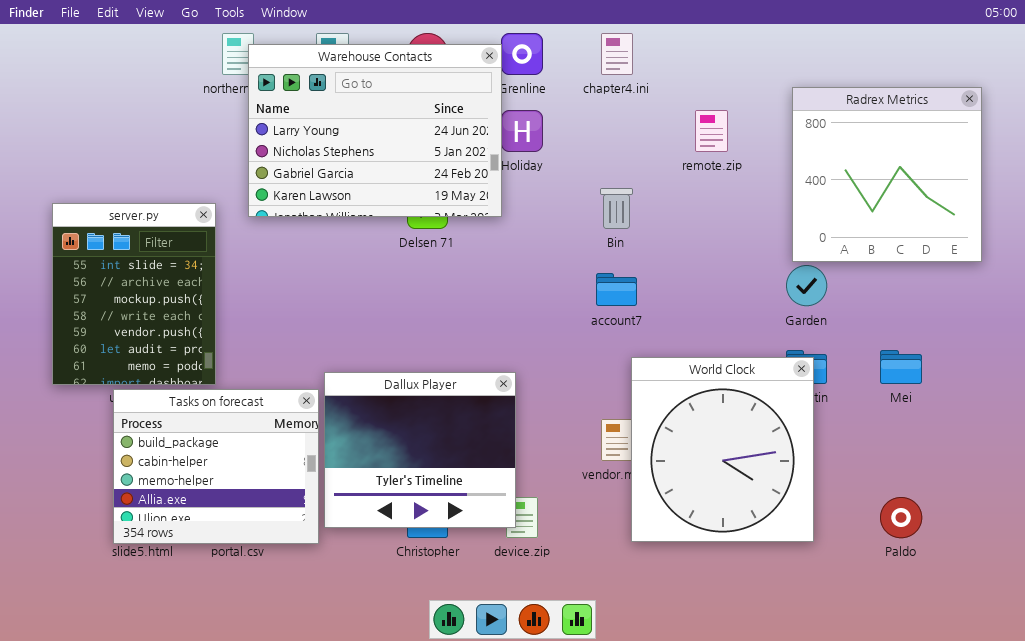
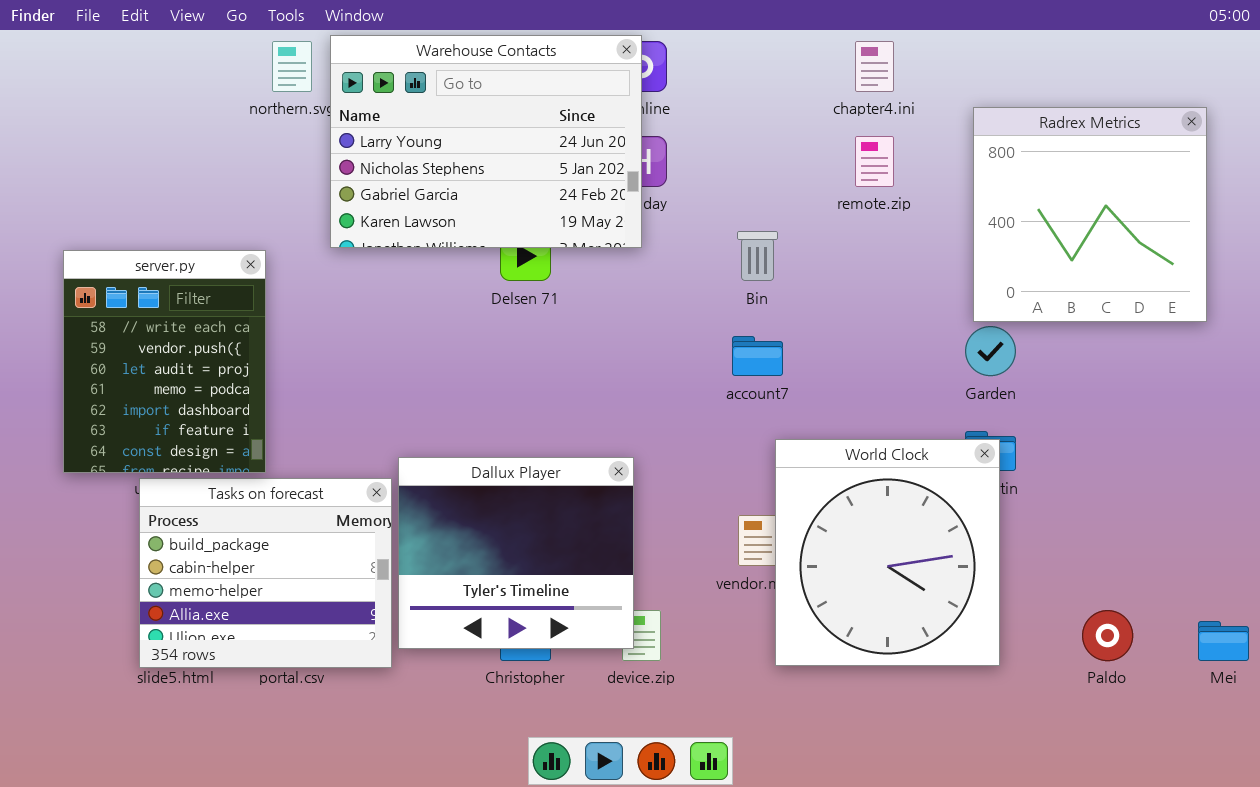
chapter4.ini: [601,33,633,75] -> [855,41,894,92], moved
Warehouse Contacts: [248,44,502,217] -> [330,35,642,248], moved
server.py: [52,203,216,385] -> [63,250,266,473], scrolled down 3 rows
Mei: [880,350,922,384] -> [1198,621,1249,661], moved

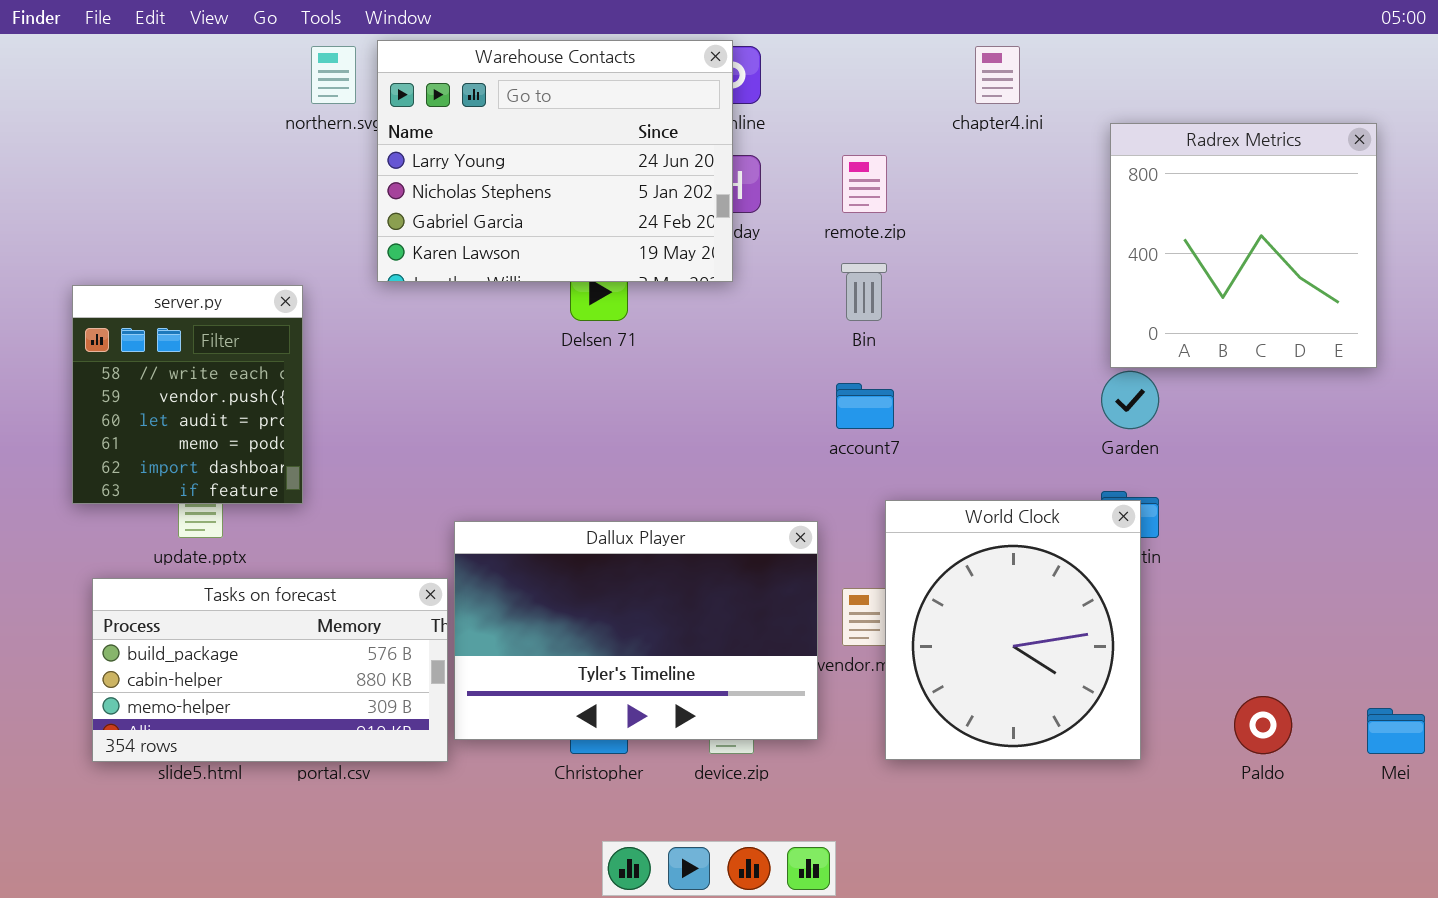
remote.zip: [855,136,894,187] -> [842,155,887,213], moved
server.py: [63,250,266,473] -> [72,285,303,504], resized
Dallux Player: [398,457,634,649] -> [454,521,818,740], resized
Tasks on forecast: [139,478,392,668] -> [92,578,448,762], resized

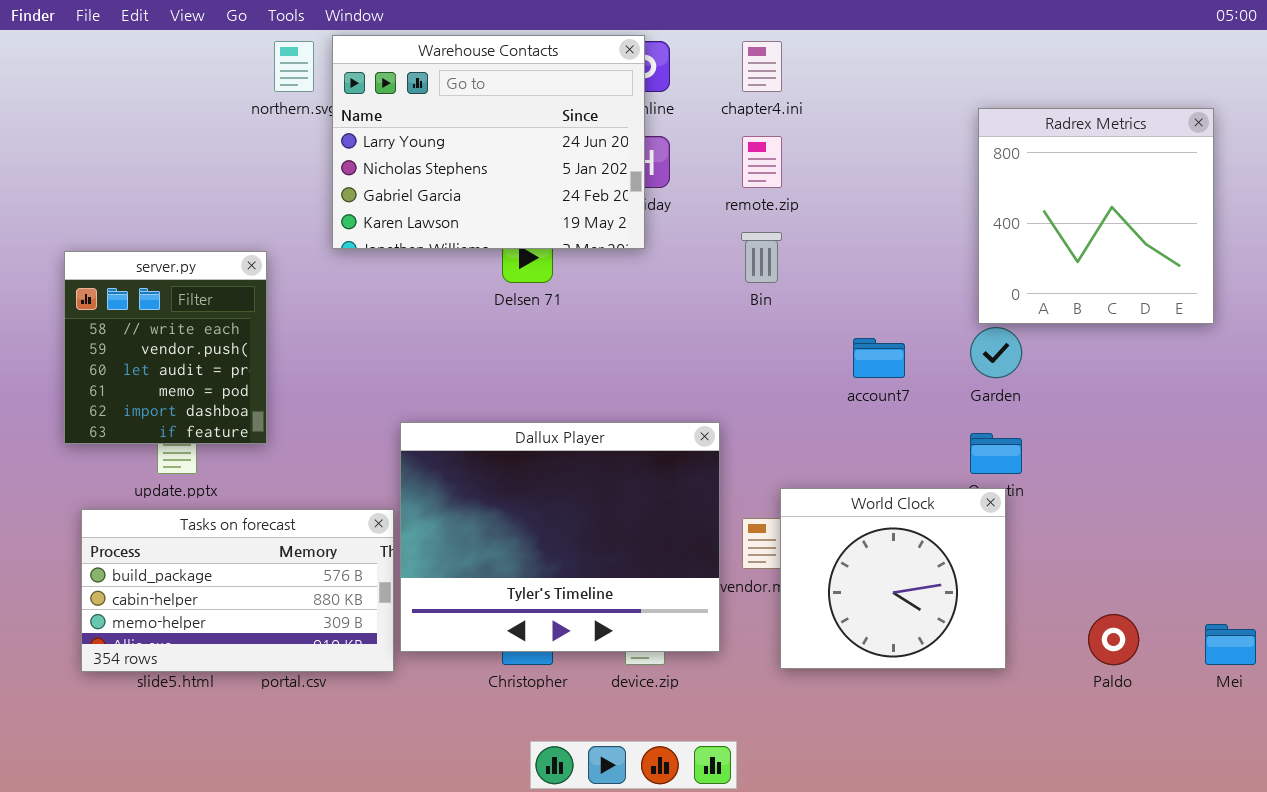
chapter4.ini: [975,46,1020,104] -> [742,41,782,92], moved
account7: [836,383,894,429] -> [853,338,905,378], moved
World Clock: [885,500,1141,760] -> [780,488,1006,669], resized
Dallux Player: [454,521,818,740] -> [400,422,720,652], resized

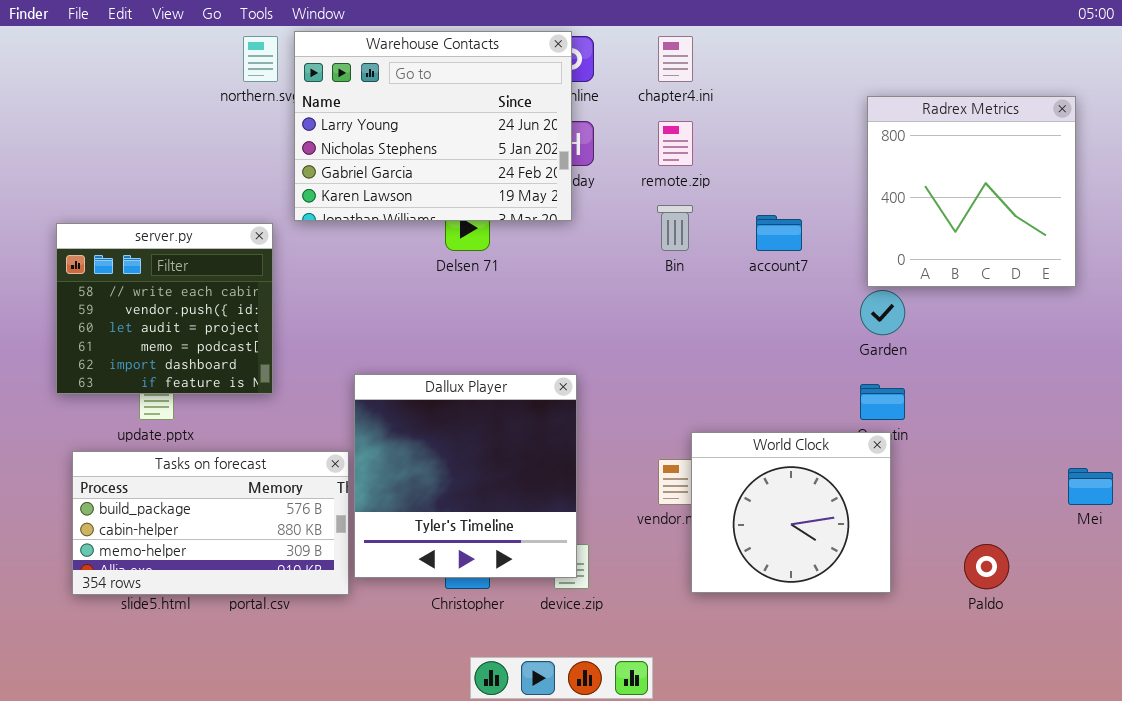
server.py: [64,251,267,444] -> [56,223,273,394], resized
account7: [853,338,905,378] -> [756,215,802,251], moved
Dallux Player: [400,422,720,652] -> [354,374,577,578], resized
Mei: [1205,624,1256,665] -> [1068,468,1113,505], moved

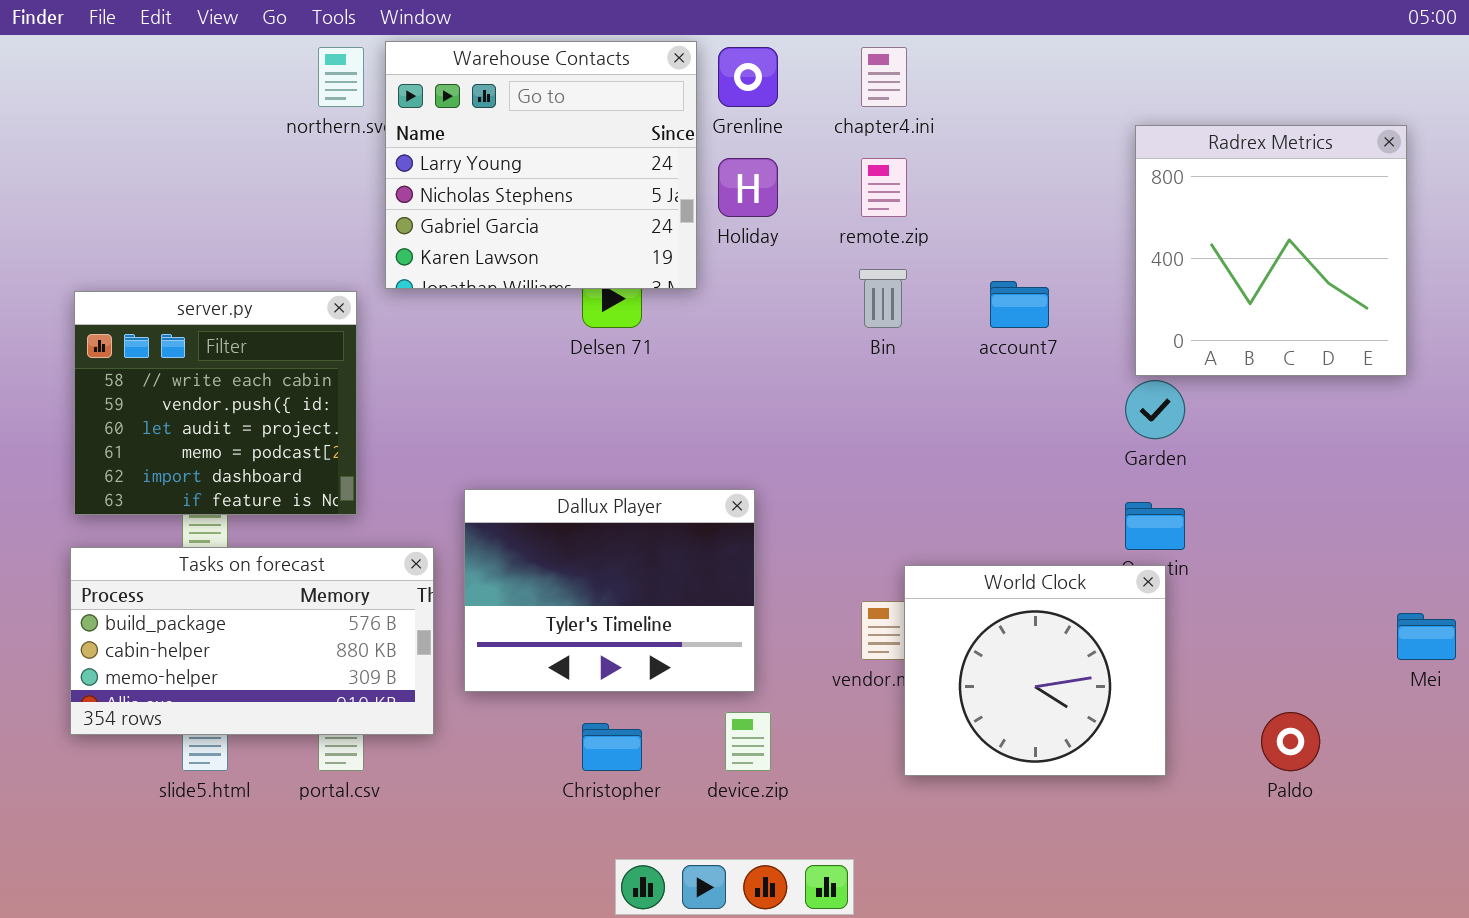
Warehouse Contacts: [294,31,572,221] -> [385,41,697,289], resized
Dallux Player: [354,374,577,578] -> [464,489,755,692], resized
Tasks on forecast: [72,451,349,595] -> [70,547,434,735], moved

